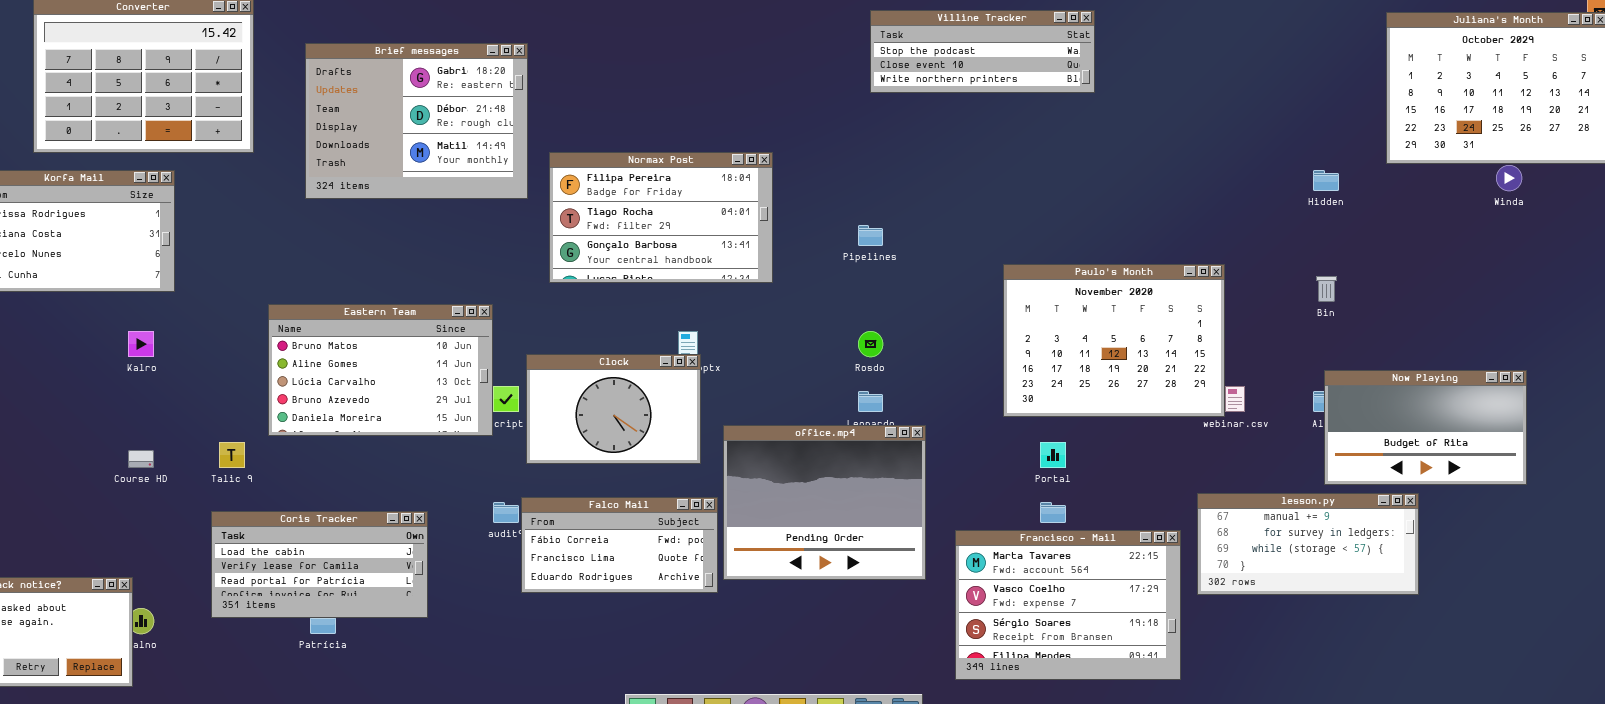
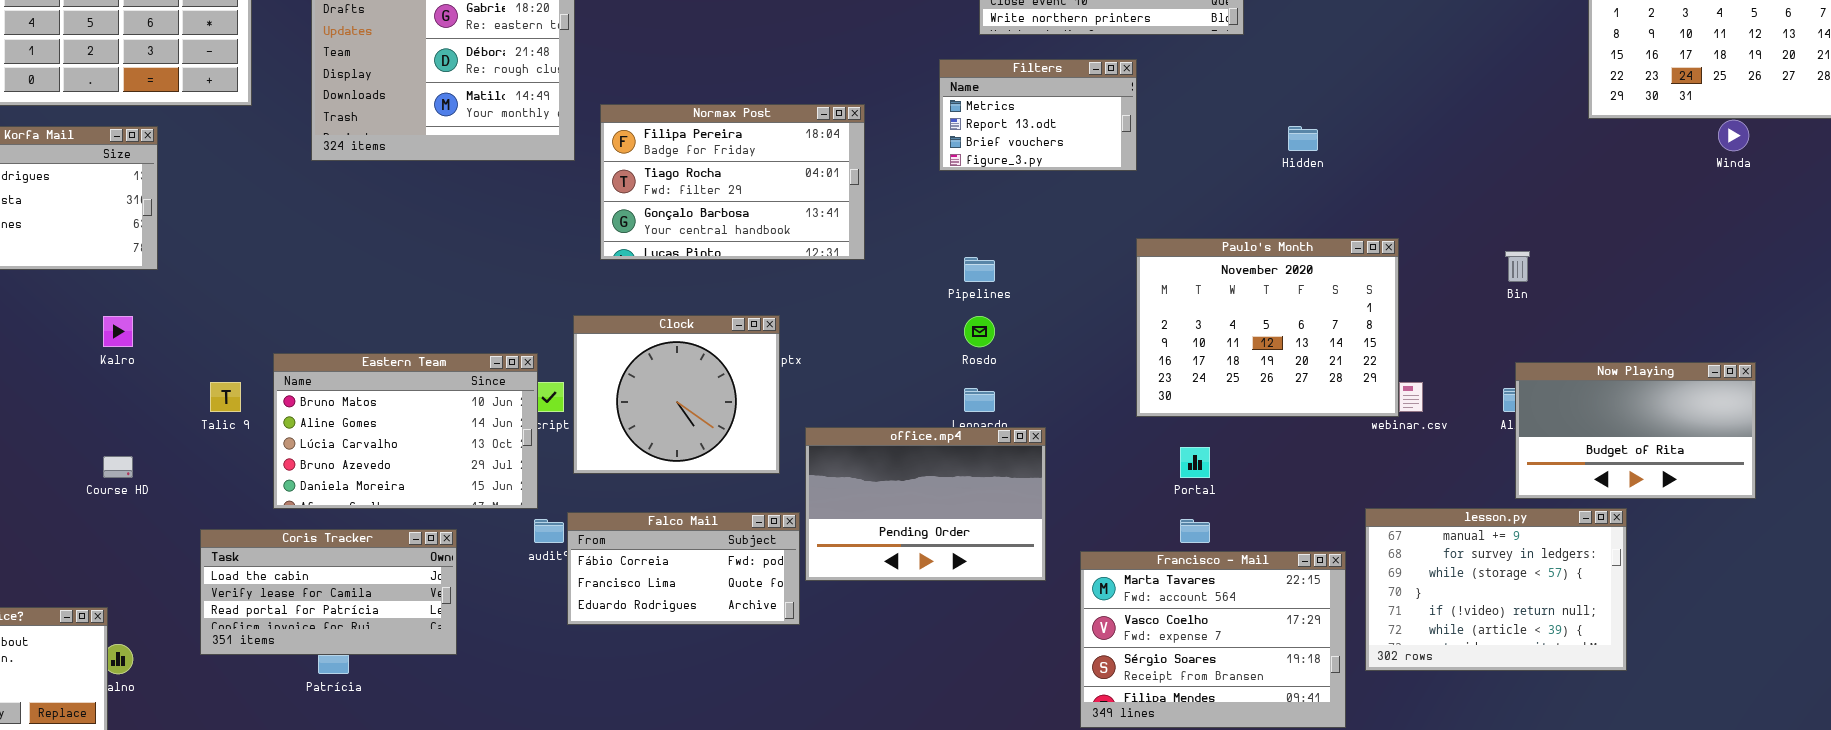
Filters: none -> [939,59,1137,171], opened
Hidden: [1313,170,1339,191] -> [1288,126,1318,151], moved
Pipelines: [858,225,883,246] -> [964,257,995,282], moved
Eastern Team: [268,304,493,436] -> [273,353,538,509], moved
Clock: [526,354,701,464] -> [573,315,780,474], resized
office.mp4: [723,425,926,580] -> [805,427,1046,581], resized
Talic 9: [219,442,245,468] -> [210,382,241,412], moved
lesson.py: [1197,493,1419,595] -> [1365,508,1627,671], resized

